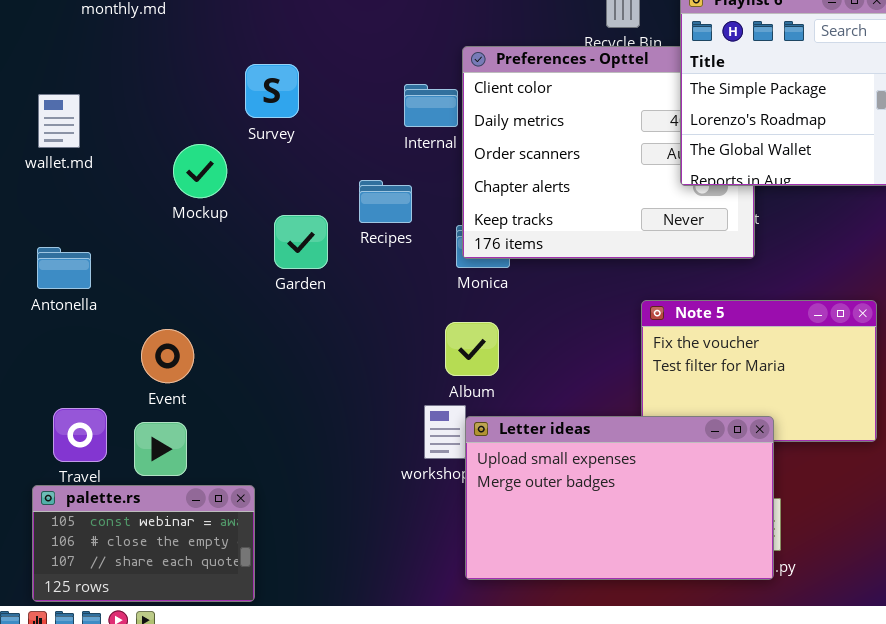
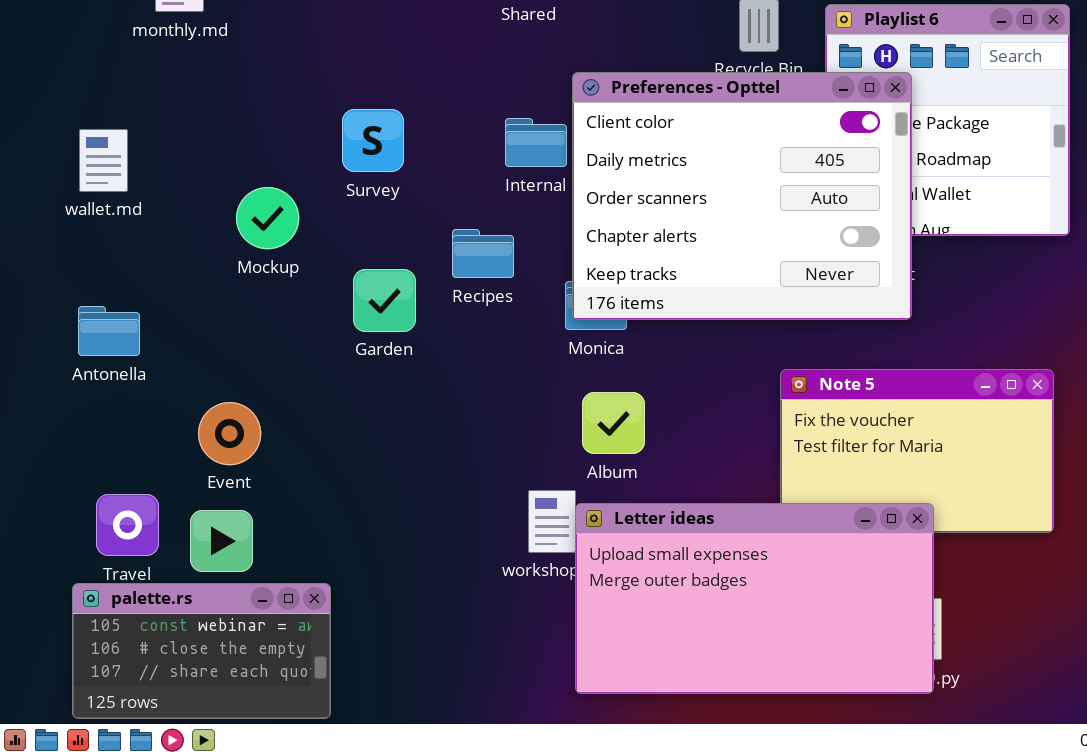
Preferences - Opttel: [462,46,755,259] -> [572,72,912,320], raised
Survey: [245,64,299,118] -> [342,109,404,172], moved
Album: [445,322,499,376] -> [582,392,645,454], moved

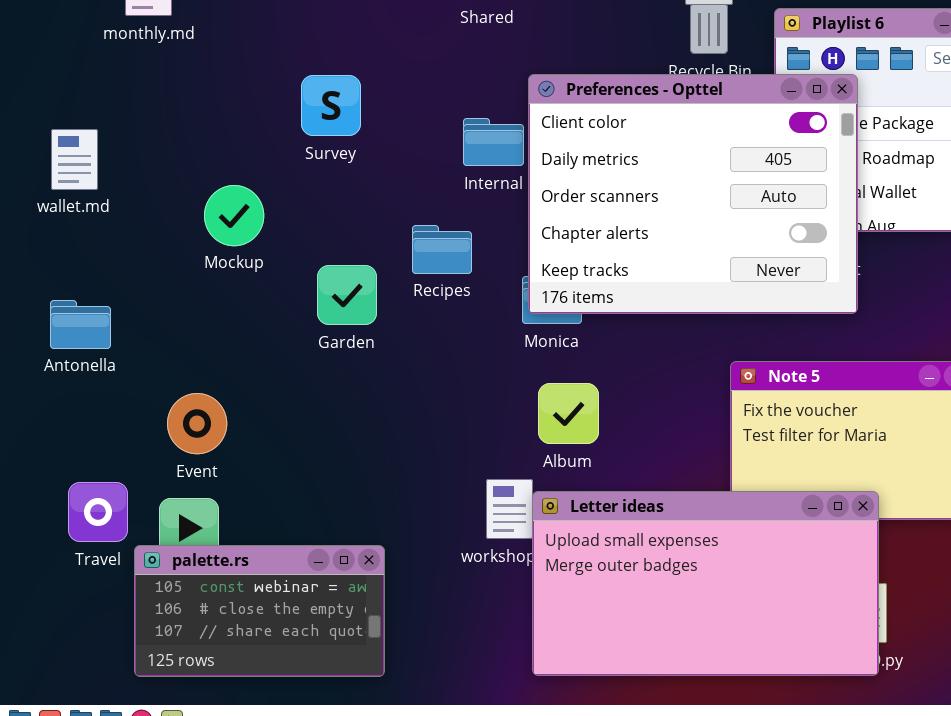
Survey: [342,109,404,172] -> [301,75,361,136], moved
palette.rs: [72,583,331,719] -> [134,545,385,677], moved

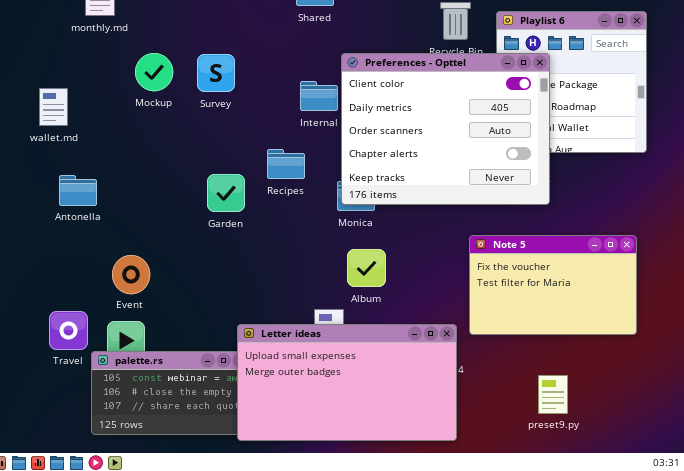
Mockup: [204,185,264,246] -> [135,53,173,91], moved
Antonella: [50,300,111,349] -> [59,175,97,206], moved
Letter ideas: [532,491,879,676] -> [237,324,457,441], moved

